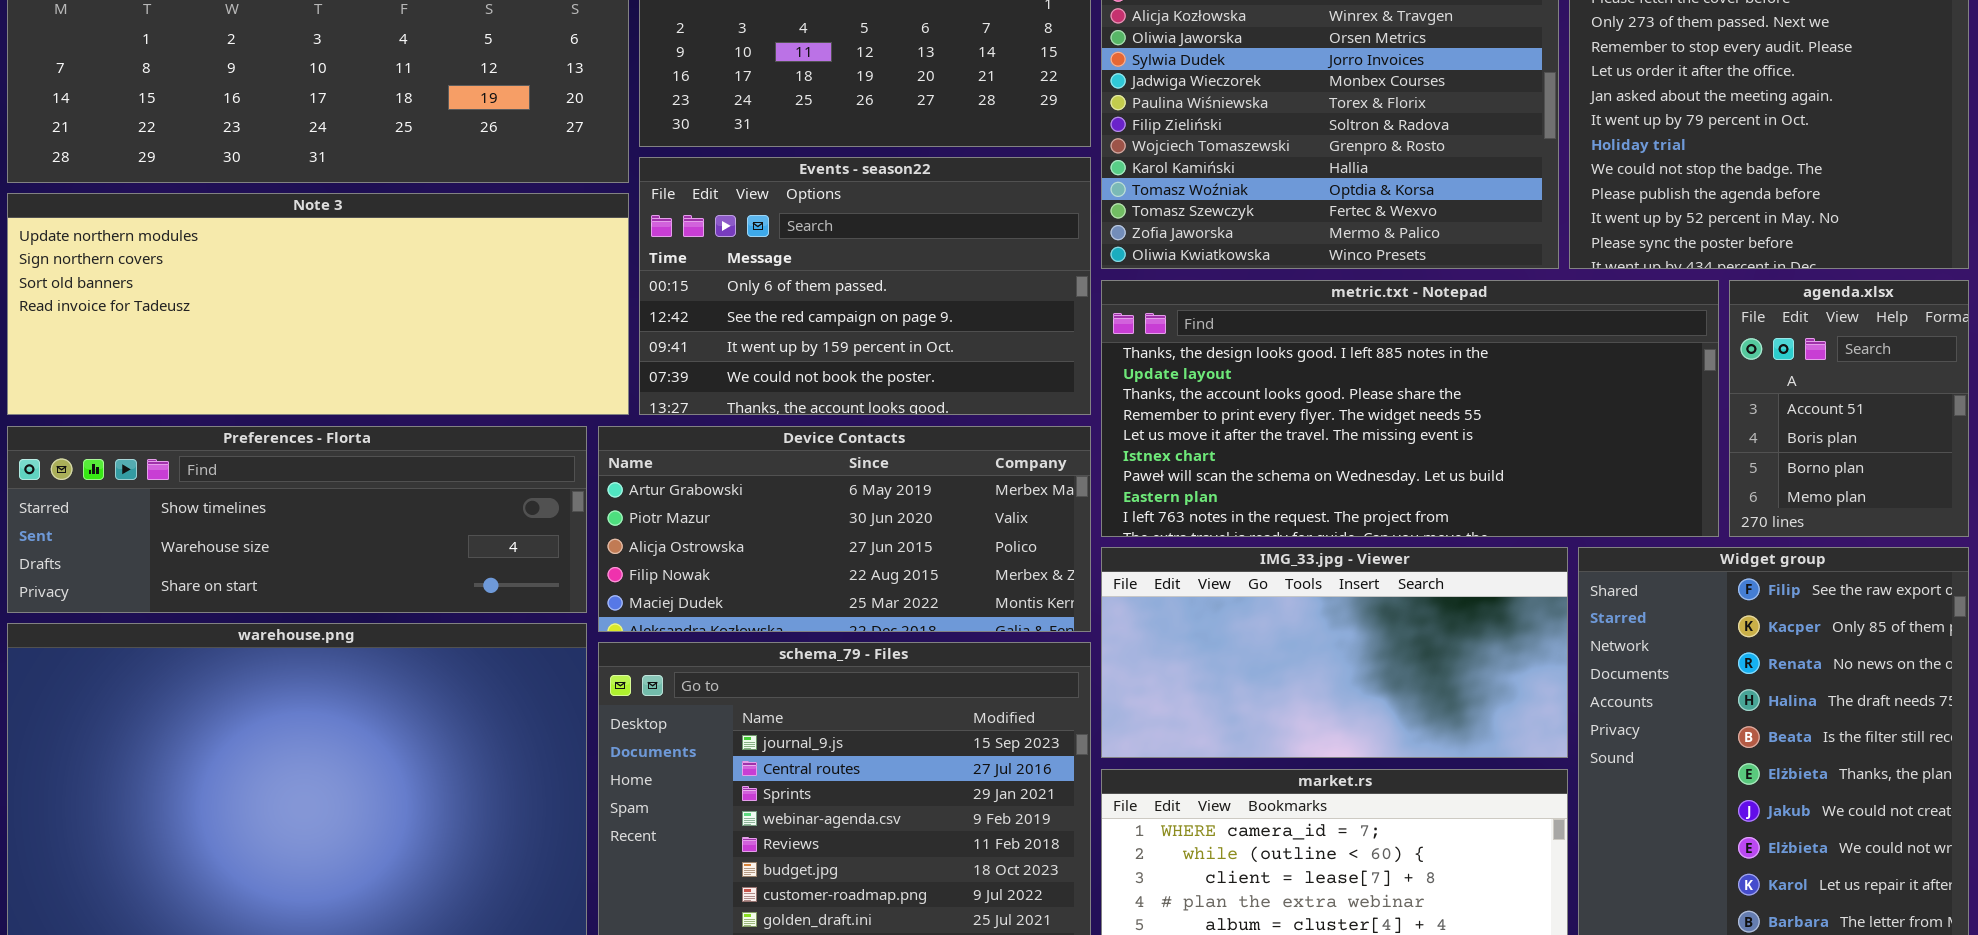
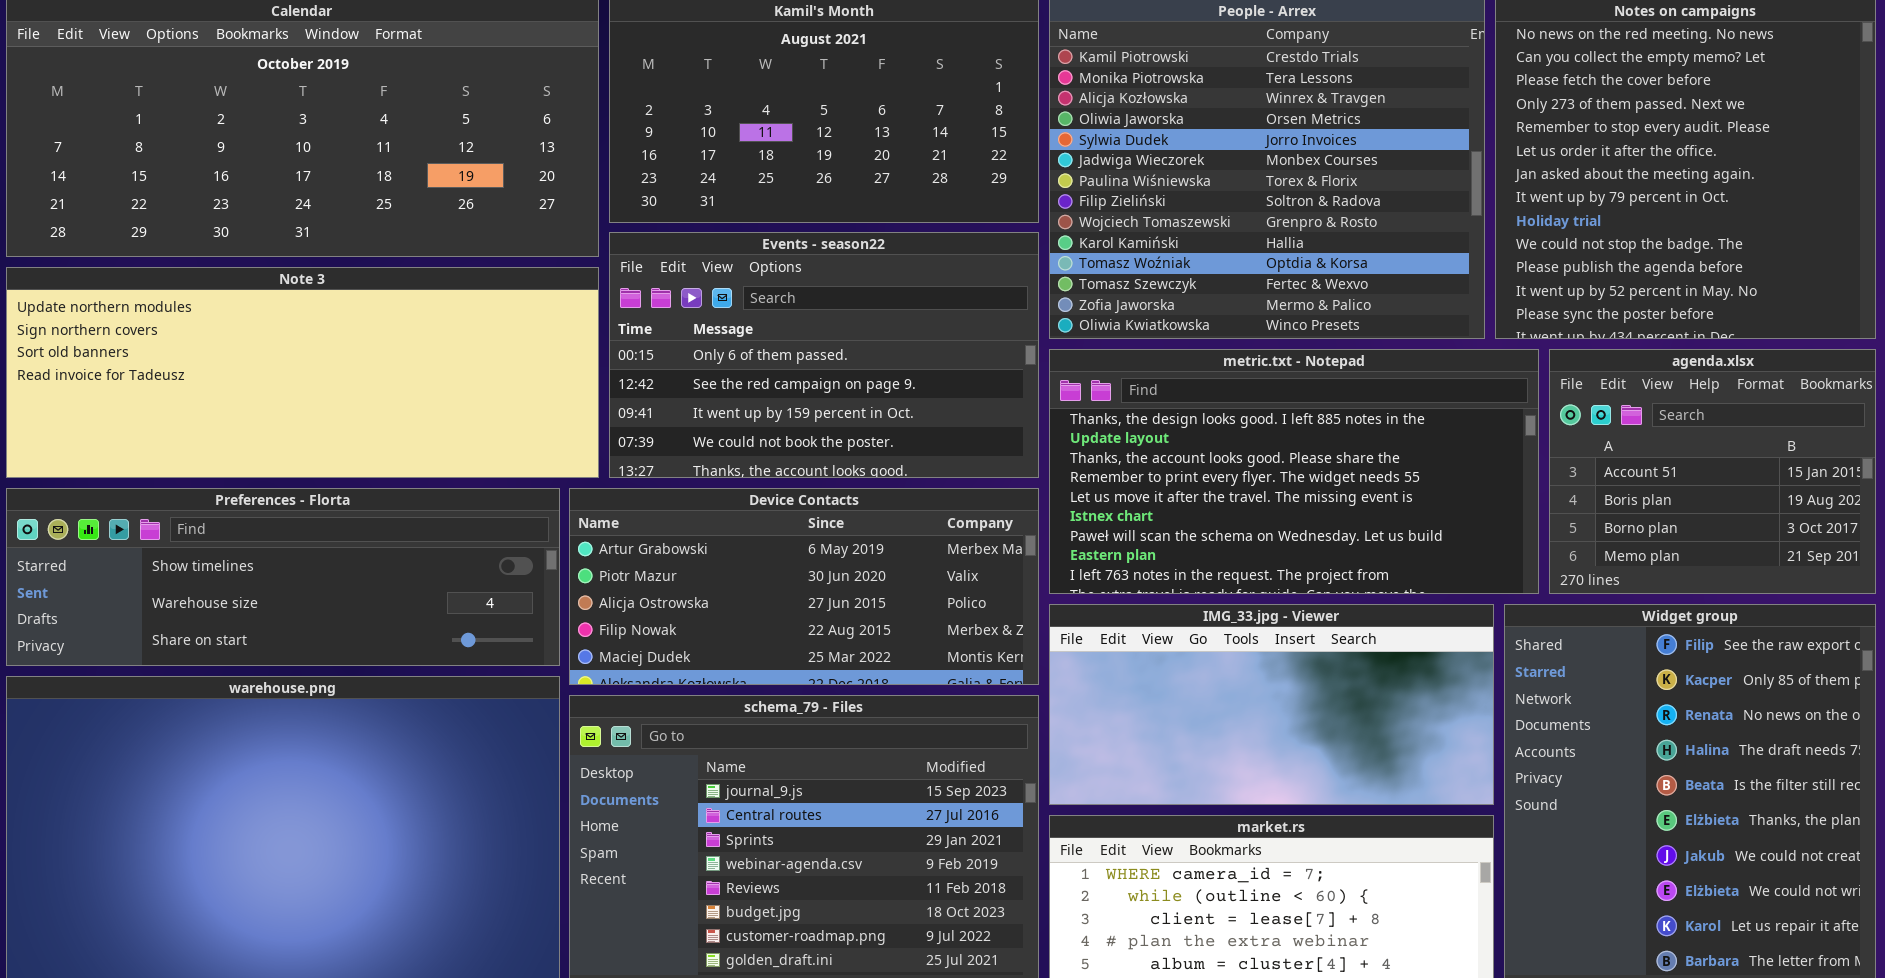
metric.txt - Notepad: [1101,280,1719,537] -> [1049,349,1539,594], resized
agenda.xlsx: [1729,280,1969,537] -> [1549,349,1876,594], resized

